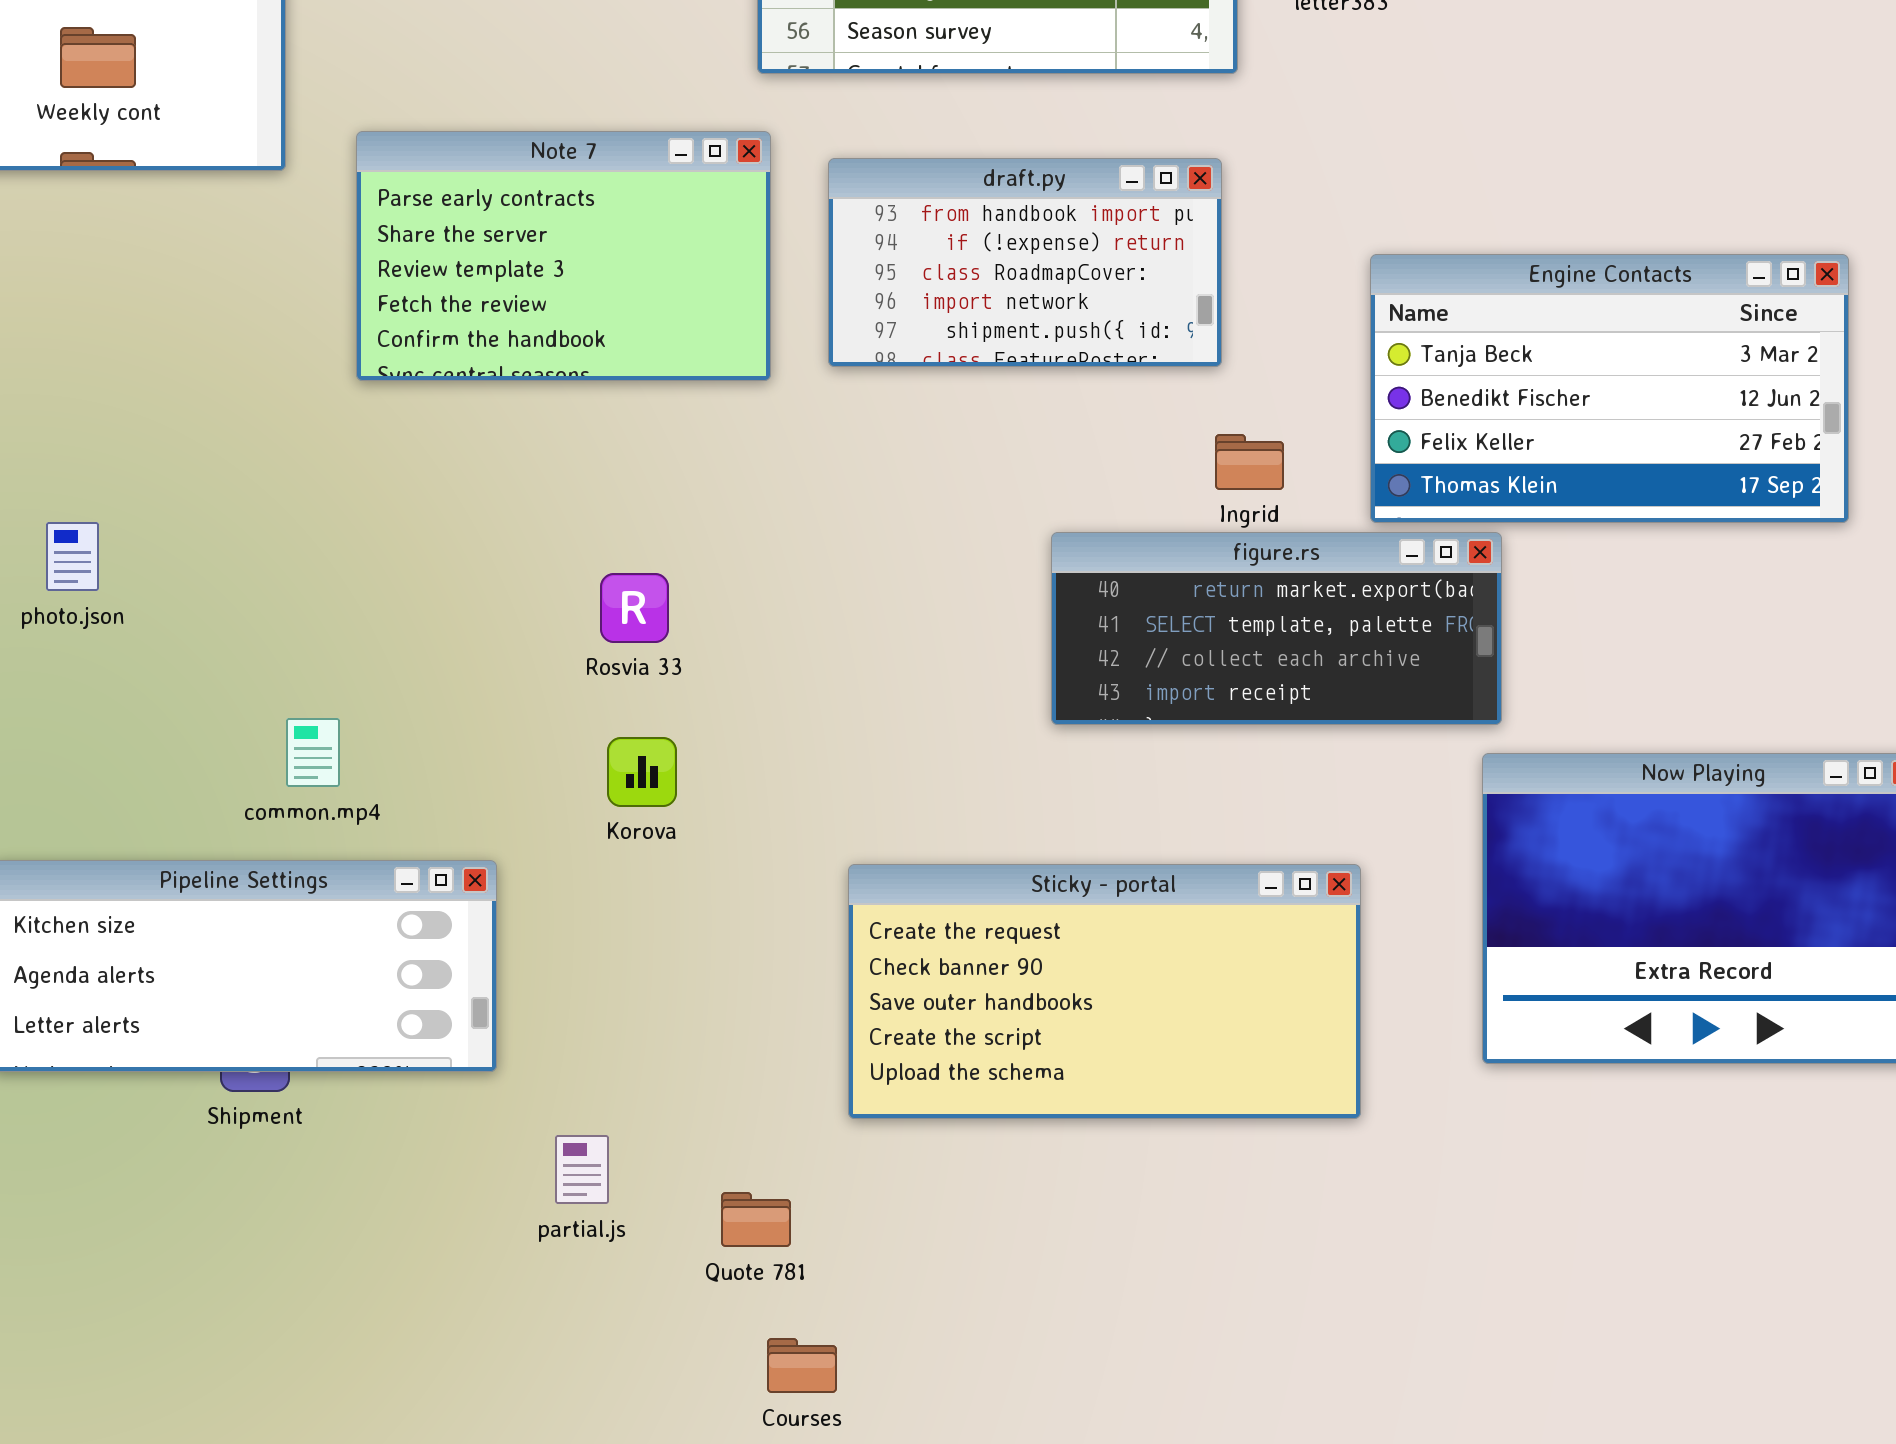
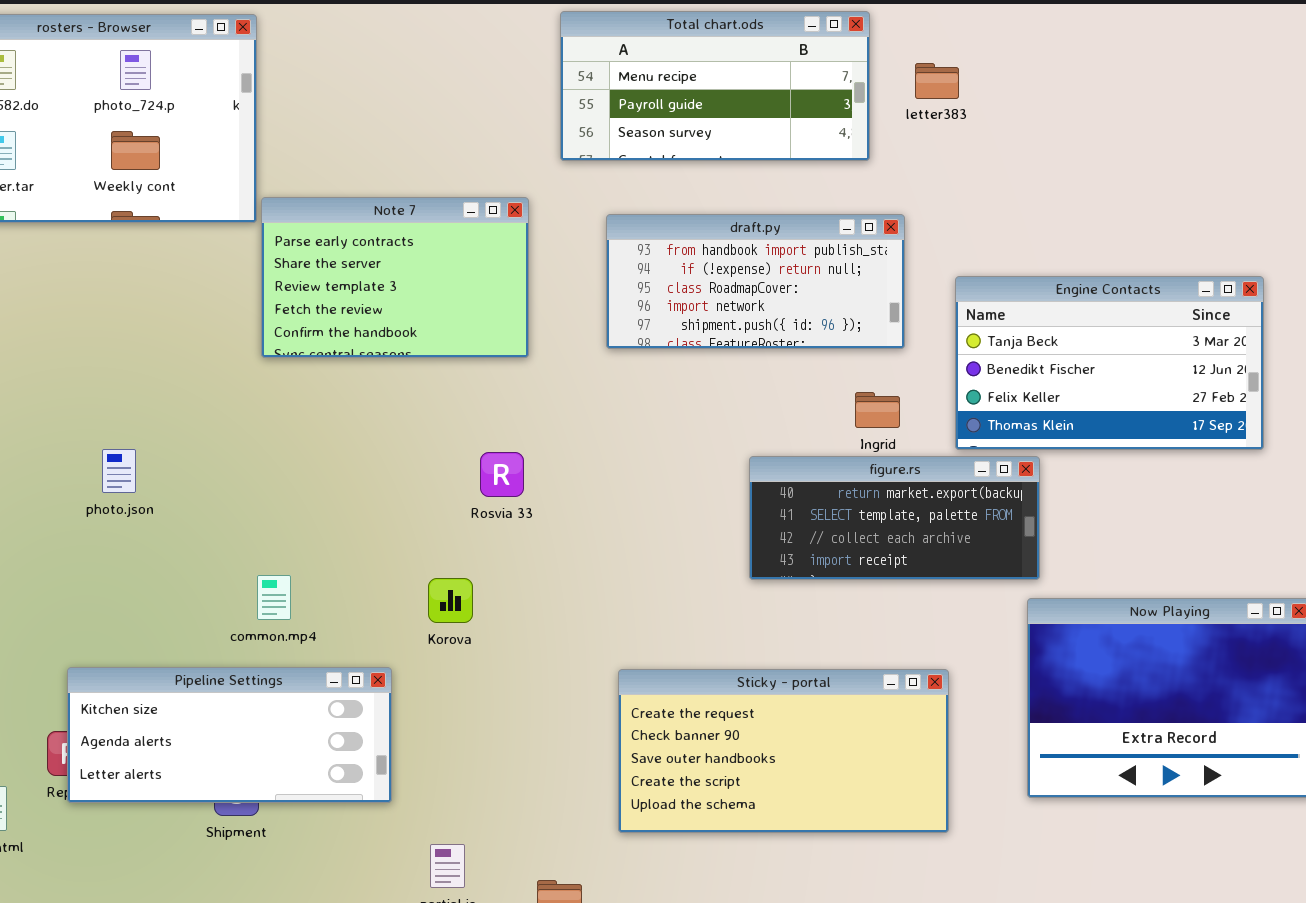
Note 7: [356,131,771,381] -> [261,197,529,358], moved
draft.py: [828,158,1222,367] -> [606,214,905,349], resized
Rosvia 33: [600,573,669,643] -> [480,452,524,497], moved
Korova: [607,737,677,807] -> [428,578,473,623], moved

